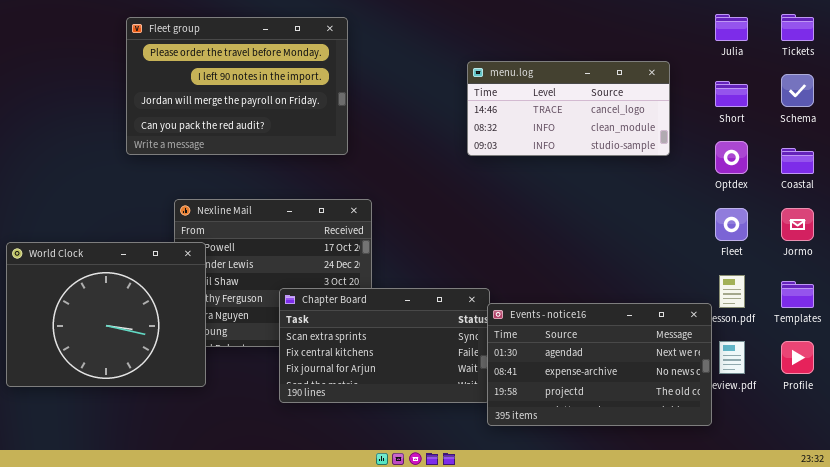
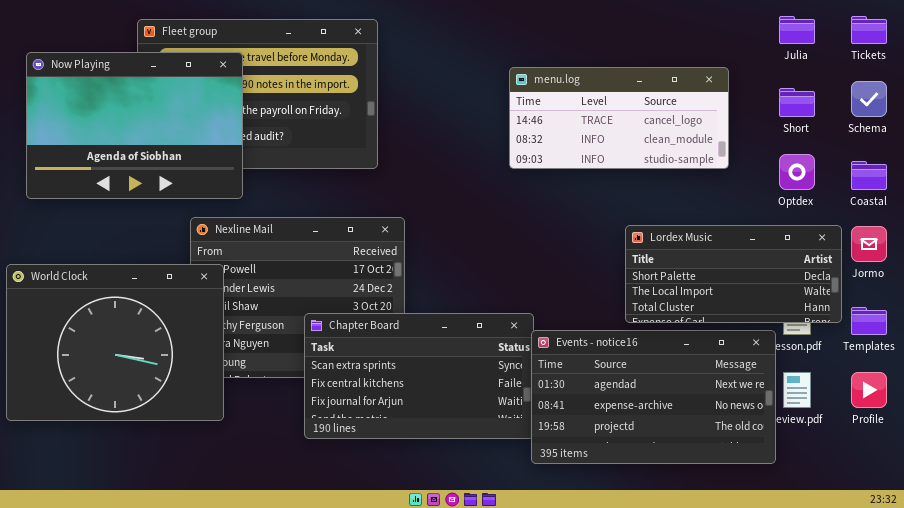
Now Playing: none -> [26,52,243,199], opened
Lordex Music: none -> [625,225,842,323], opened

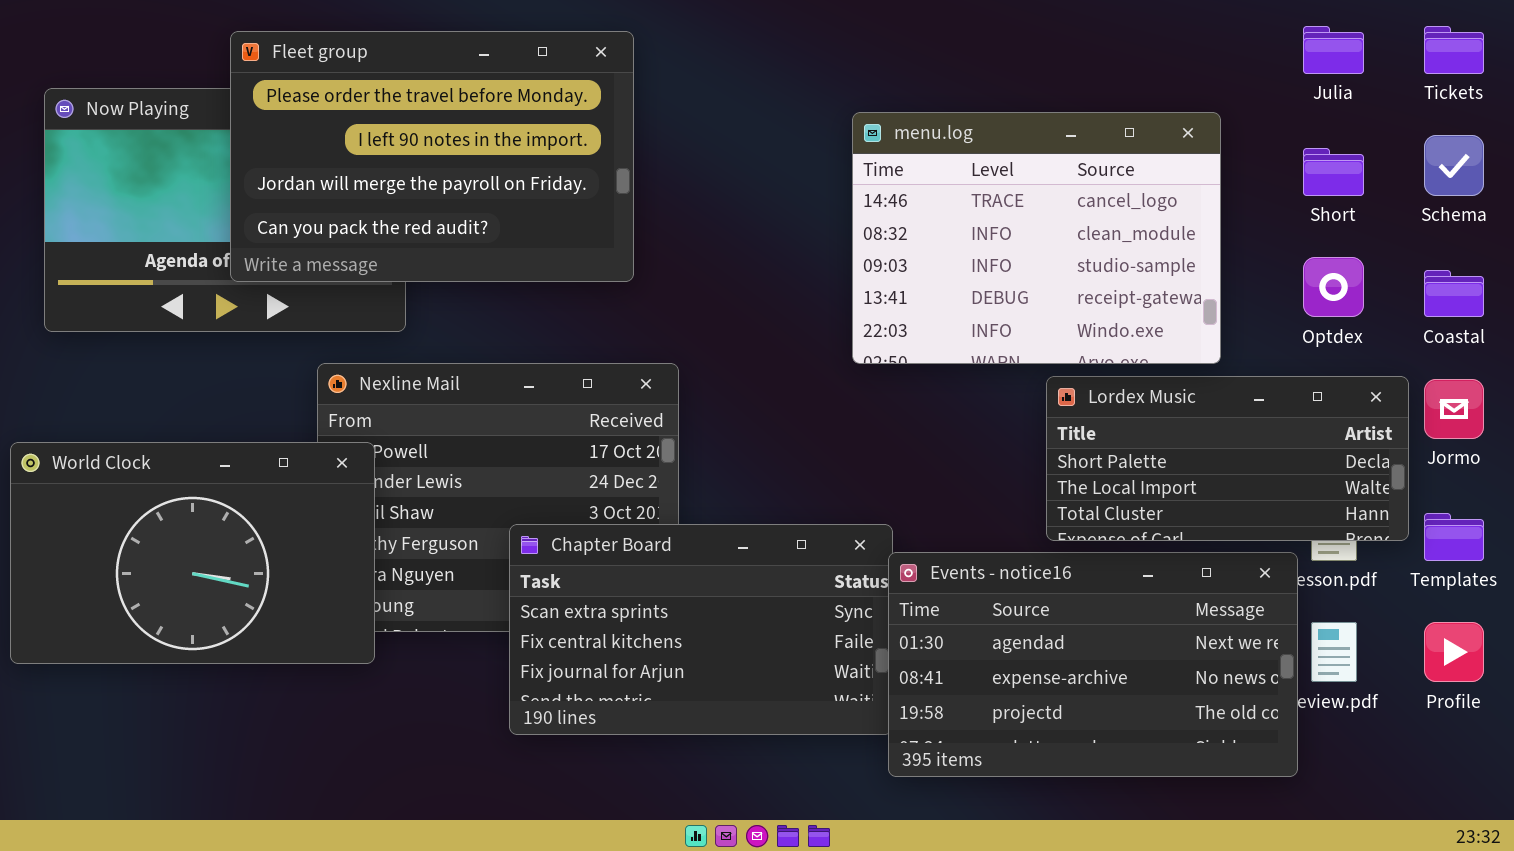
Fleet group: [137,19,378,169] -> [230,31,634,282], raised
menu.log: [509,67,729,169] -> [852,112,1221,364], resized
World Clock: [6,264,224,421] -> [10,442,375,664], resized

